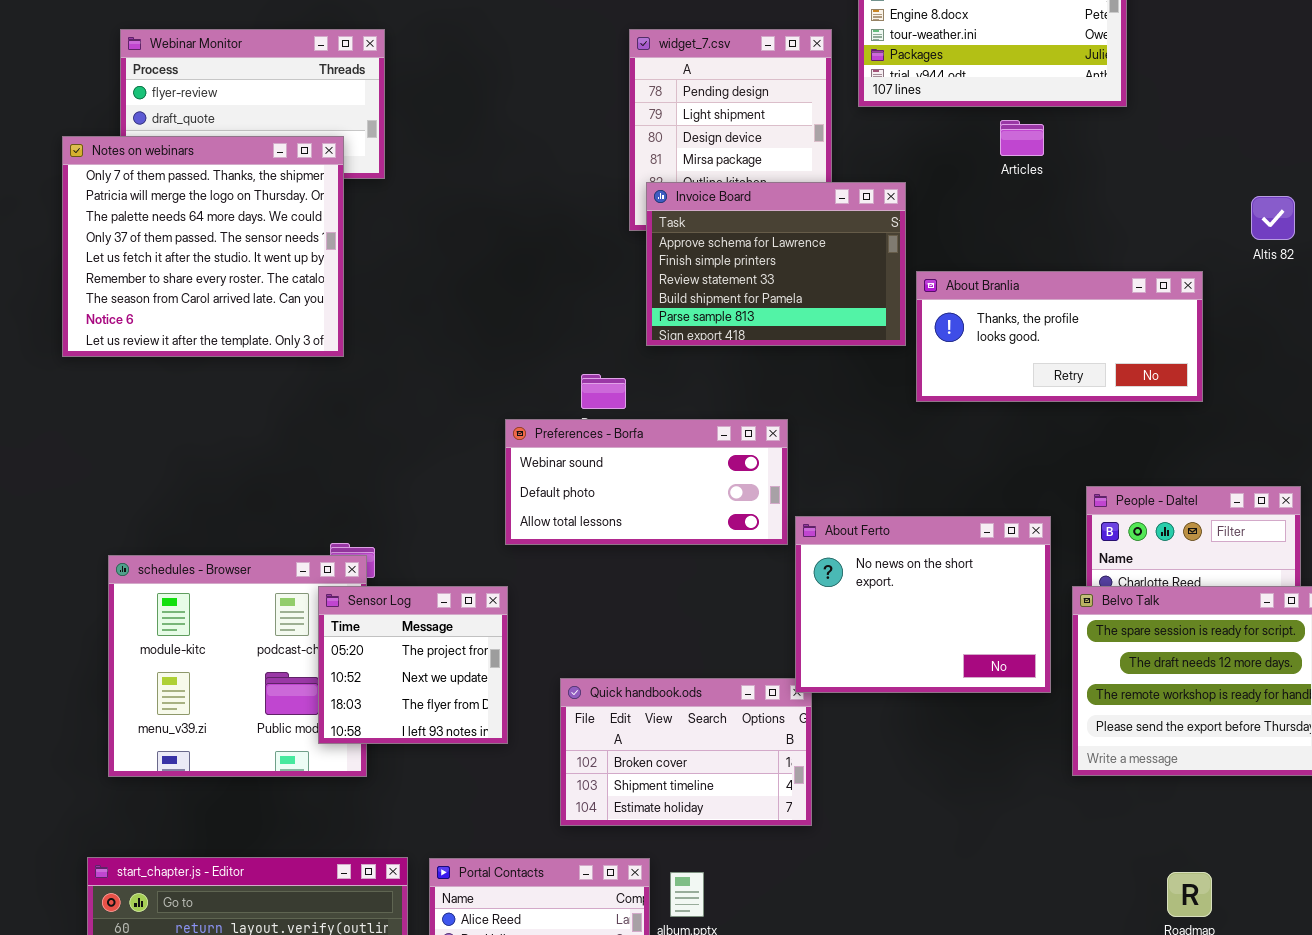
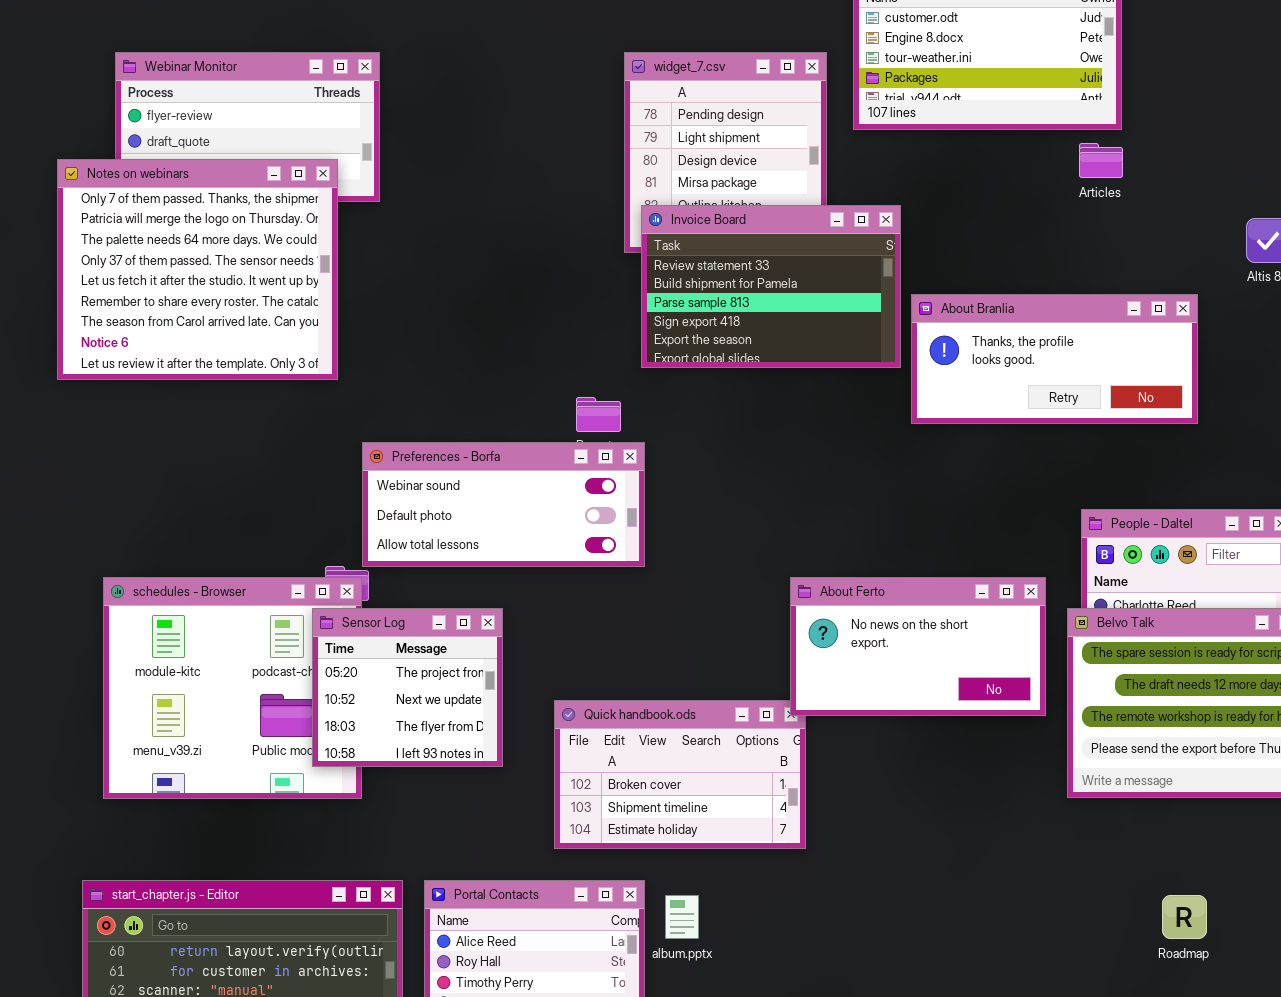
Articles: [1000,120,1044,156] -> [1079,143,1123,178], moved
Invoice Board: [646,182,906,346] -> [641,205,901,368], scrolled down 2 rows
Preferences - Borfa: [505,419,788,545] -> [362,442,645,567], moved
About Ferto: [795,516,1051,693] -> [790,577,1046,716], resized

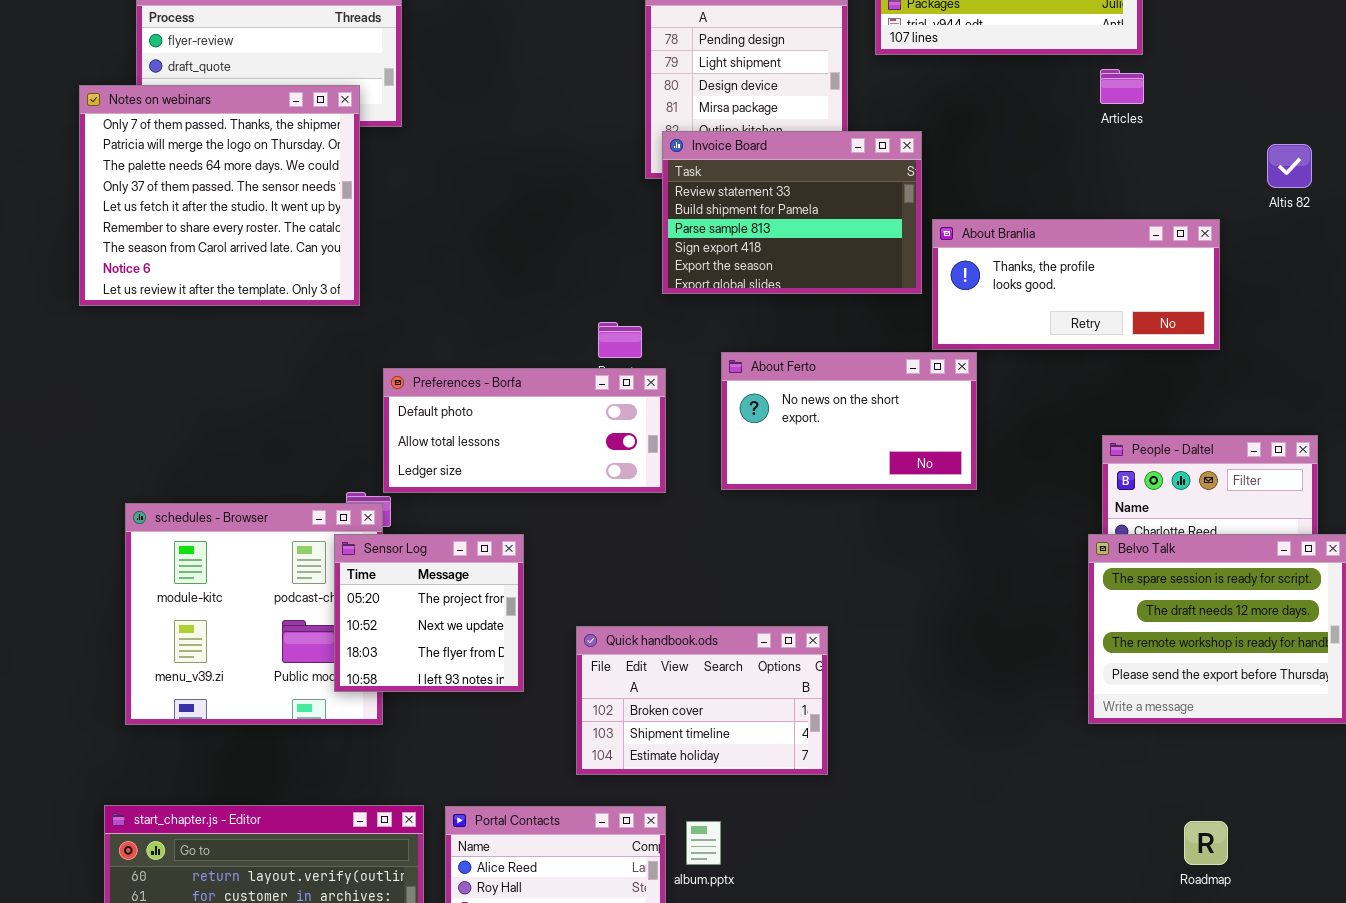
Preferences - Borfa: [362,442,645,567] -> [383,368,666,493], scrolled down 1 row
About Ferto: [790,577,1046,716] -> [721,352,977,490], moved

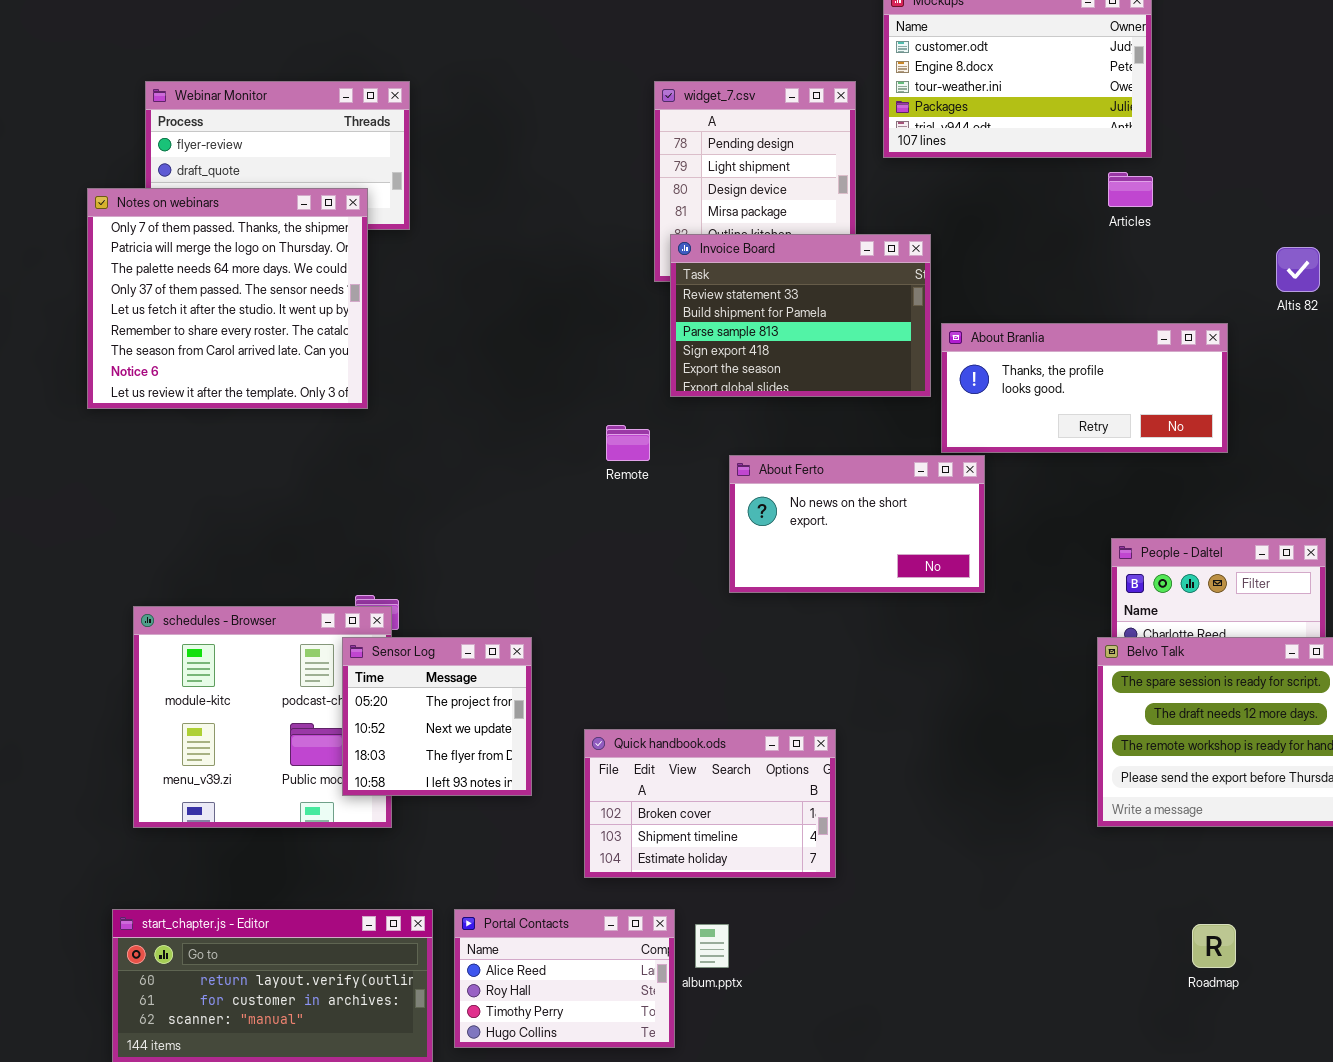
Preferences - Borfa: [383,368,666,493] -> none, closed

